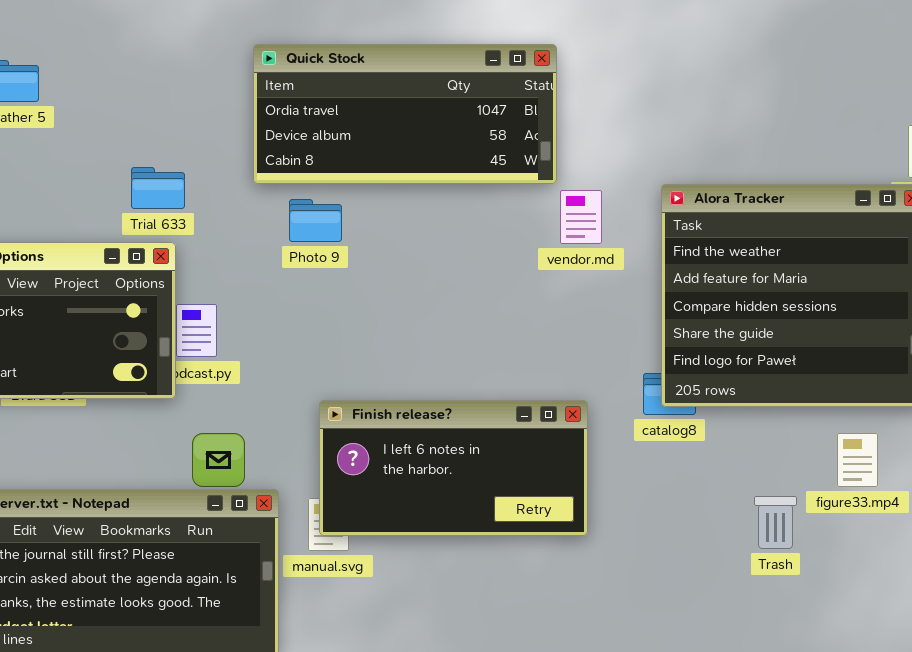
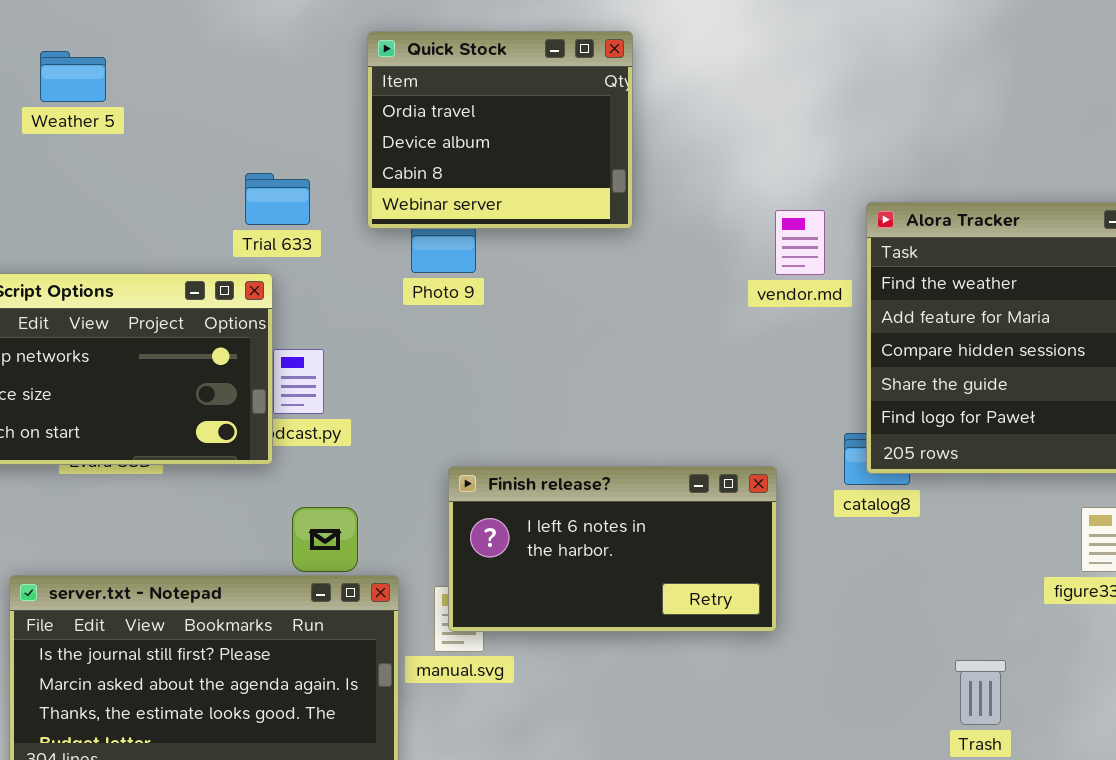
Quick Stock: [253,44,557,184] -> [367,31,633,229], resized
Trial 633: [131,167,185,209] -> [245,173,310,225], moved
vendor.md: [560,190,602,244] -> [775,210,825,275], moved
Trash: [754,496,797,549] -> [955,660,1006,725], moved

